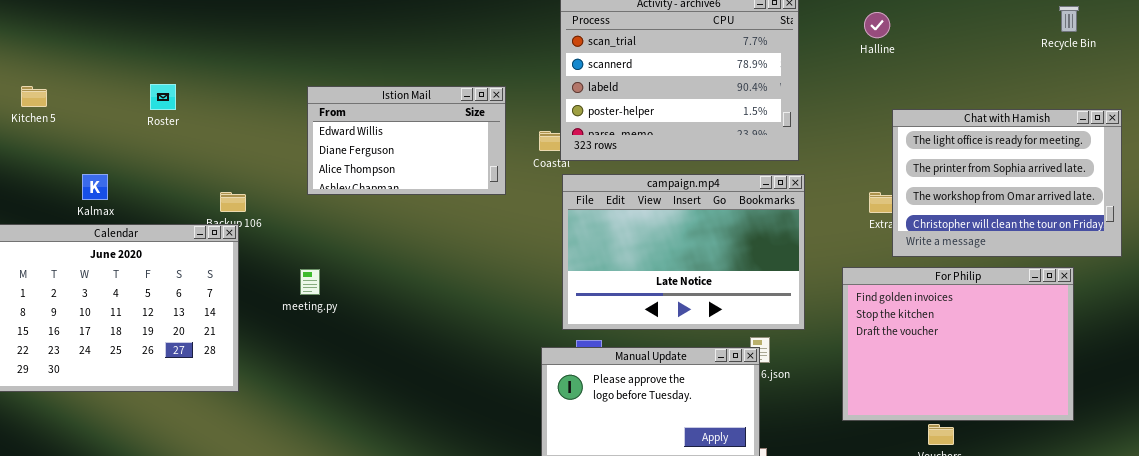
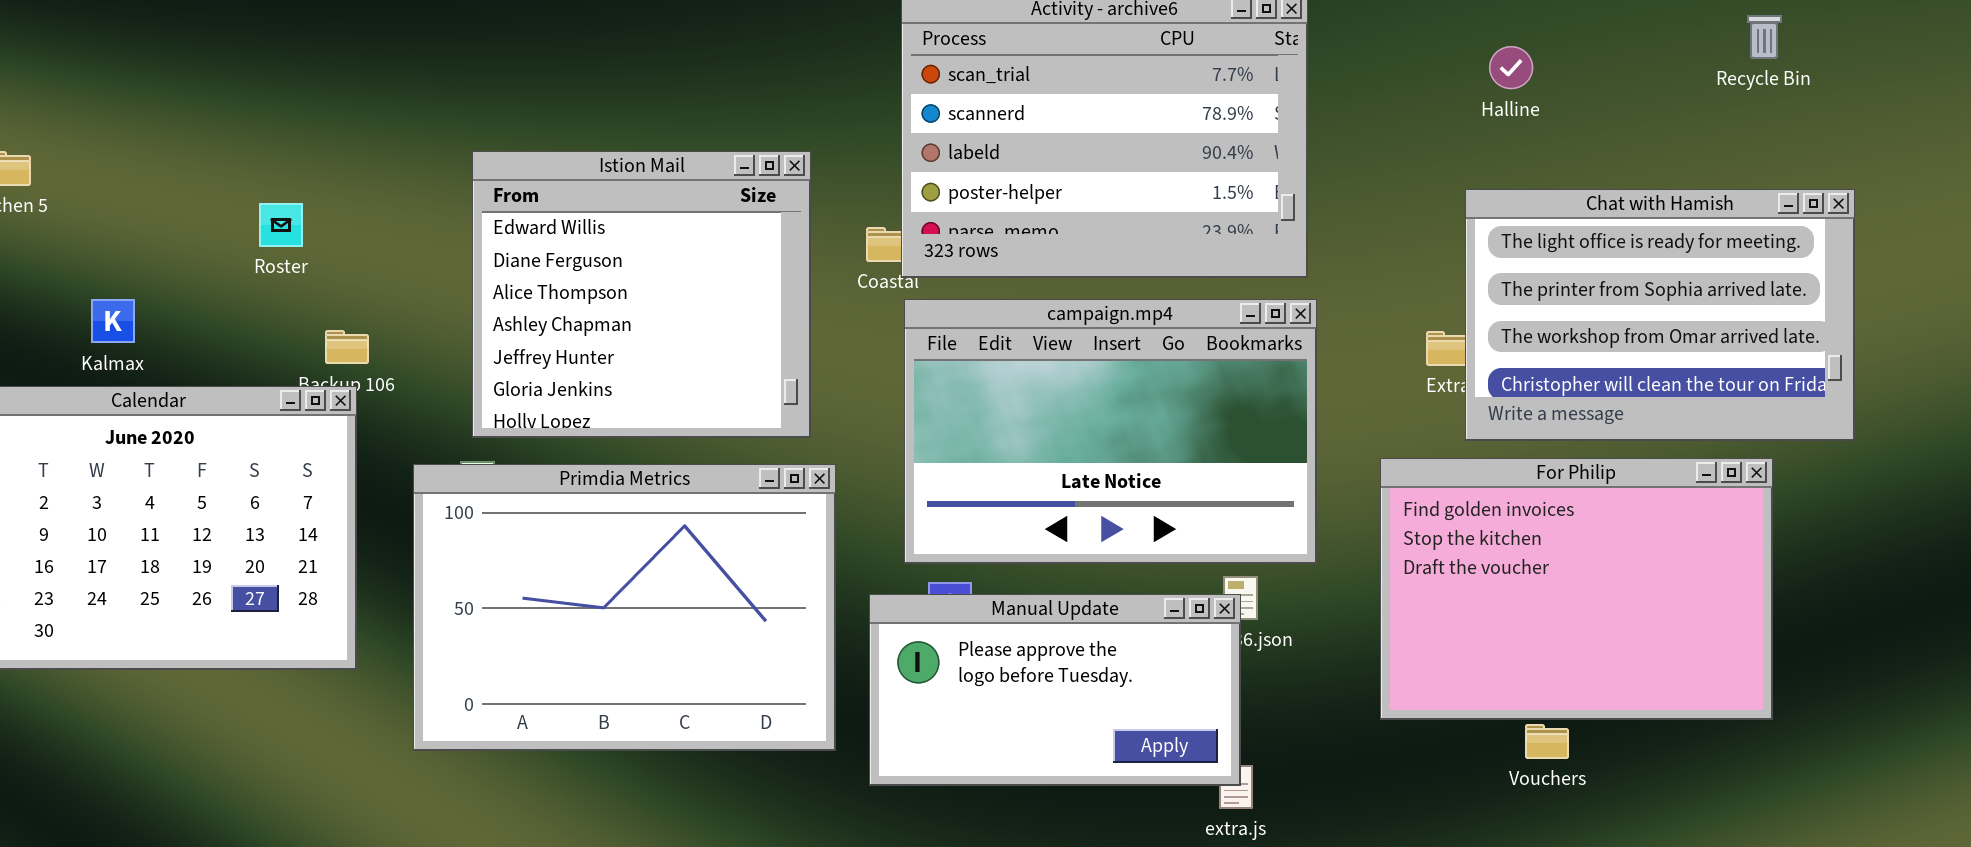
Halline: [864,12,890,38] -> [1489,46,1533,89], moved
Roster: [150,84,176,110] -> [259,203,303,247], moved
Istion Mail: [307,86,506,195] -> [472,151,811,438], resized
Primdia Metrics: none -> [413,464,836,751], opened

